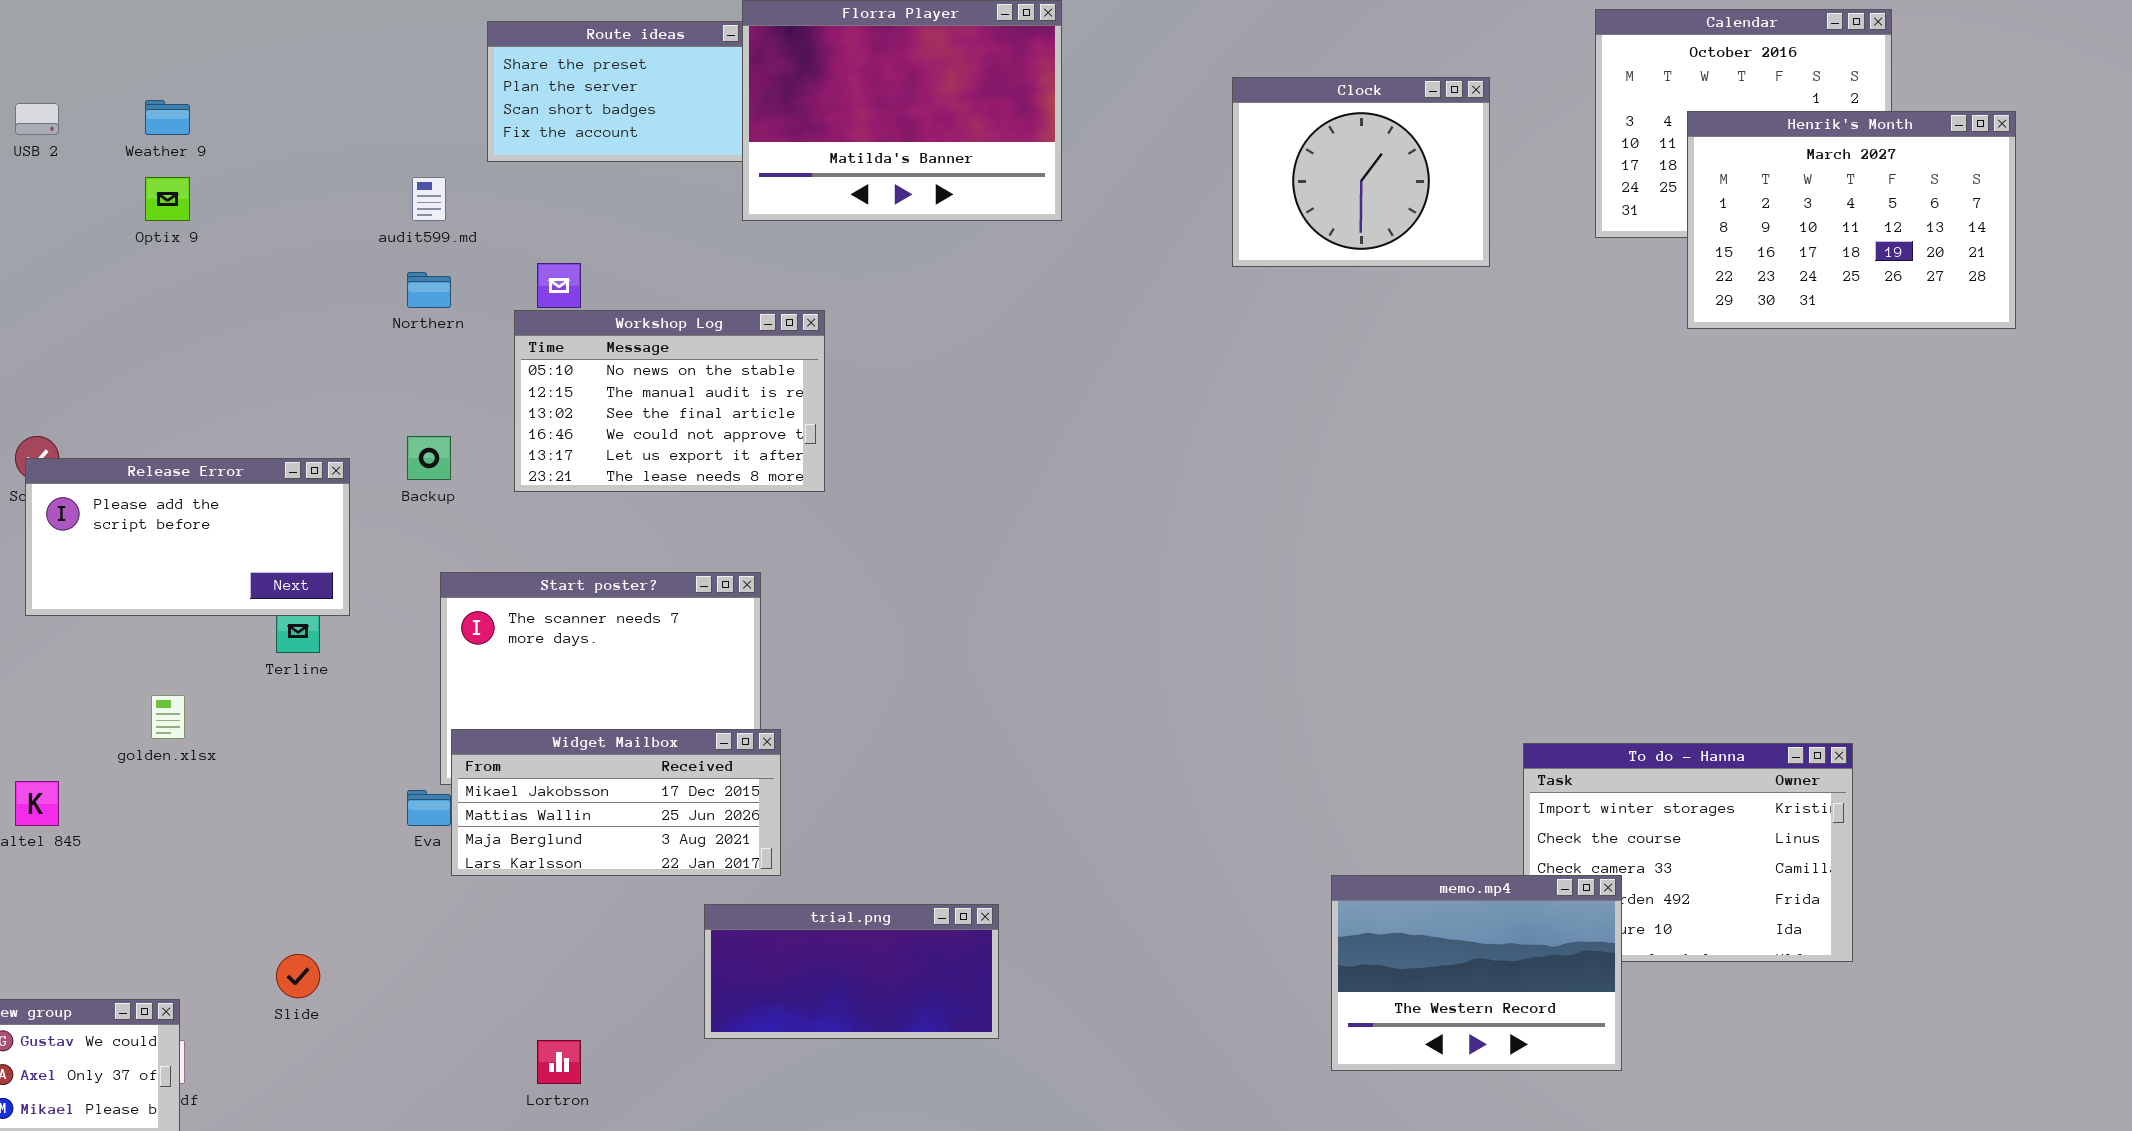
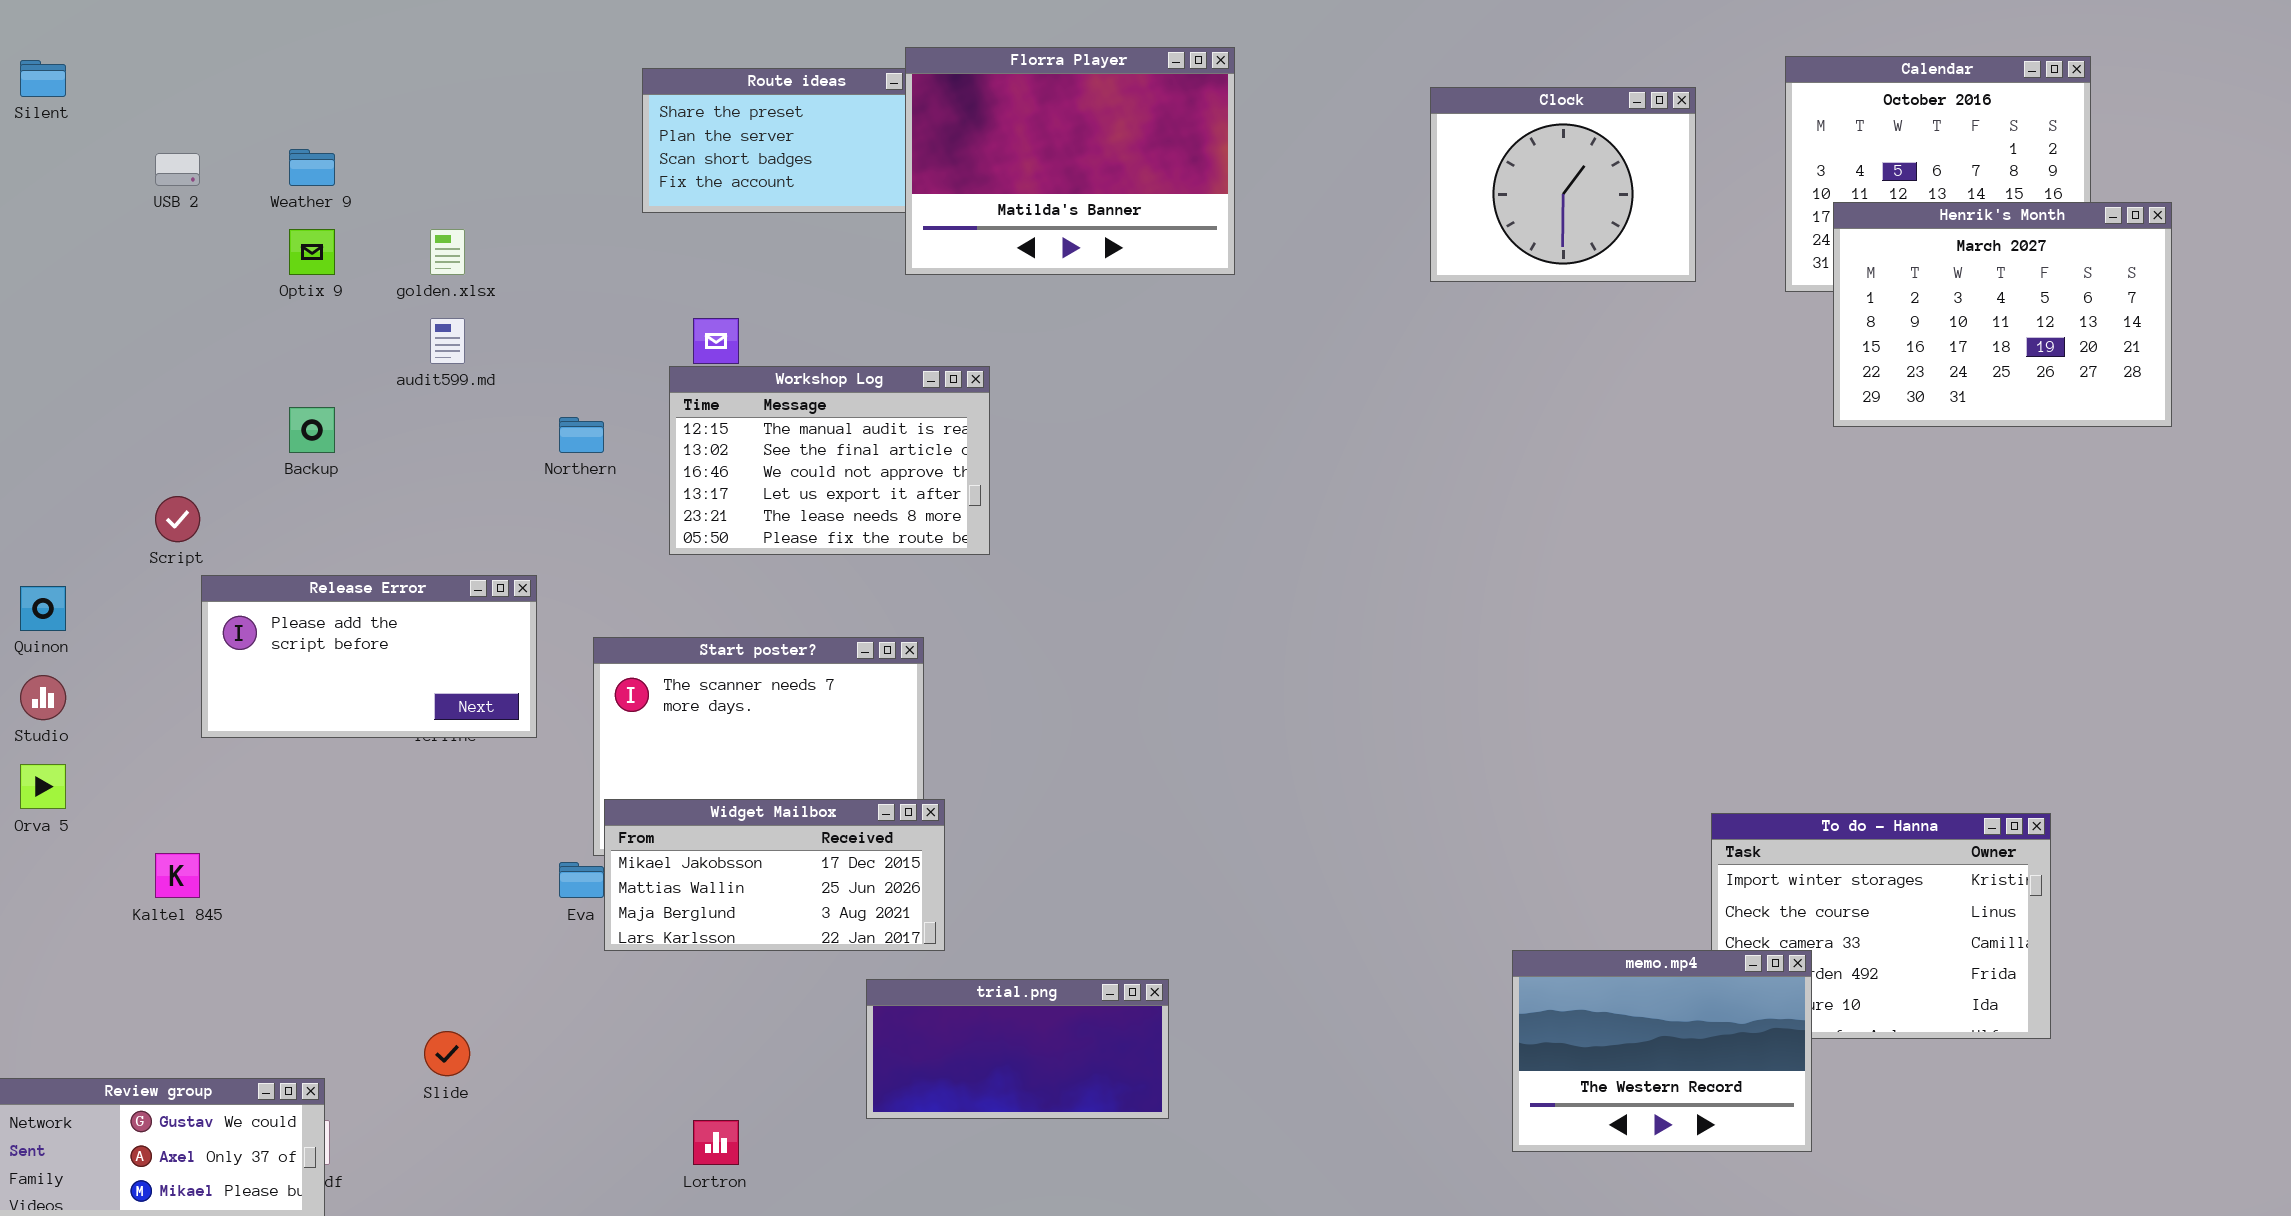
Clock: [1232,77,1490,267] -> [1430,87,1696,282], moved
Henrik's Month: [1687,111,2016,329] -> [1833,202,2172,427], moved
audit599.md: [412,177,446,221] -> [430,318,465,364], moved
Northern: [407,272,451,308] -> [559,417,604,453], moved
Workshop Log: [514,310,825,492] -> [669,366,990,555], scrolled down 1 row
Backup: [407,436,451,480] -> [289,407,335,453], moved
Release Error: [25,458,350,616] -> [201,575,537,738], moved
golden.xlsx: [151,695,185,739] -> [430,229,465,275], moved

